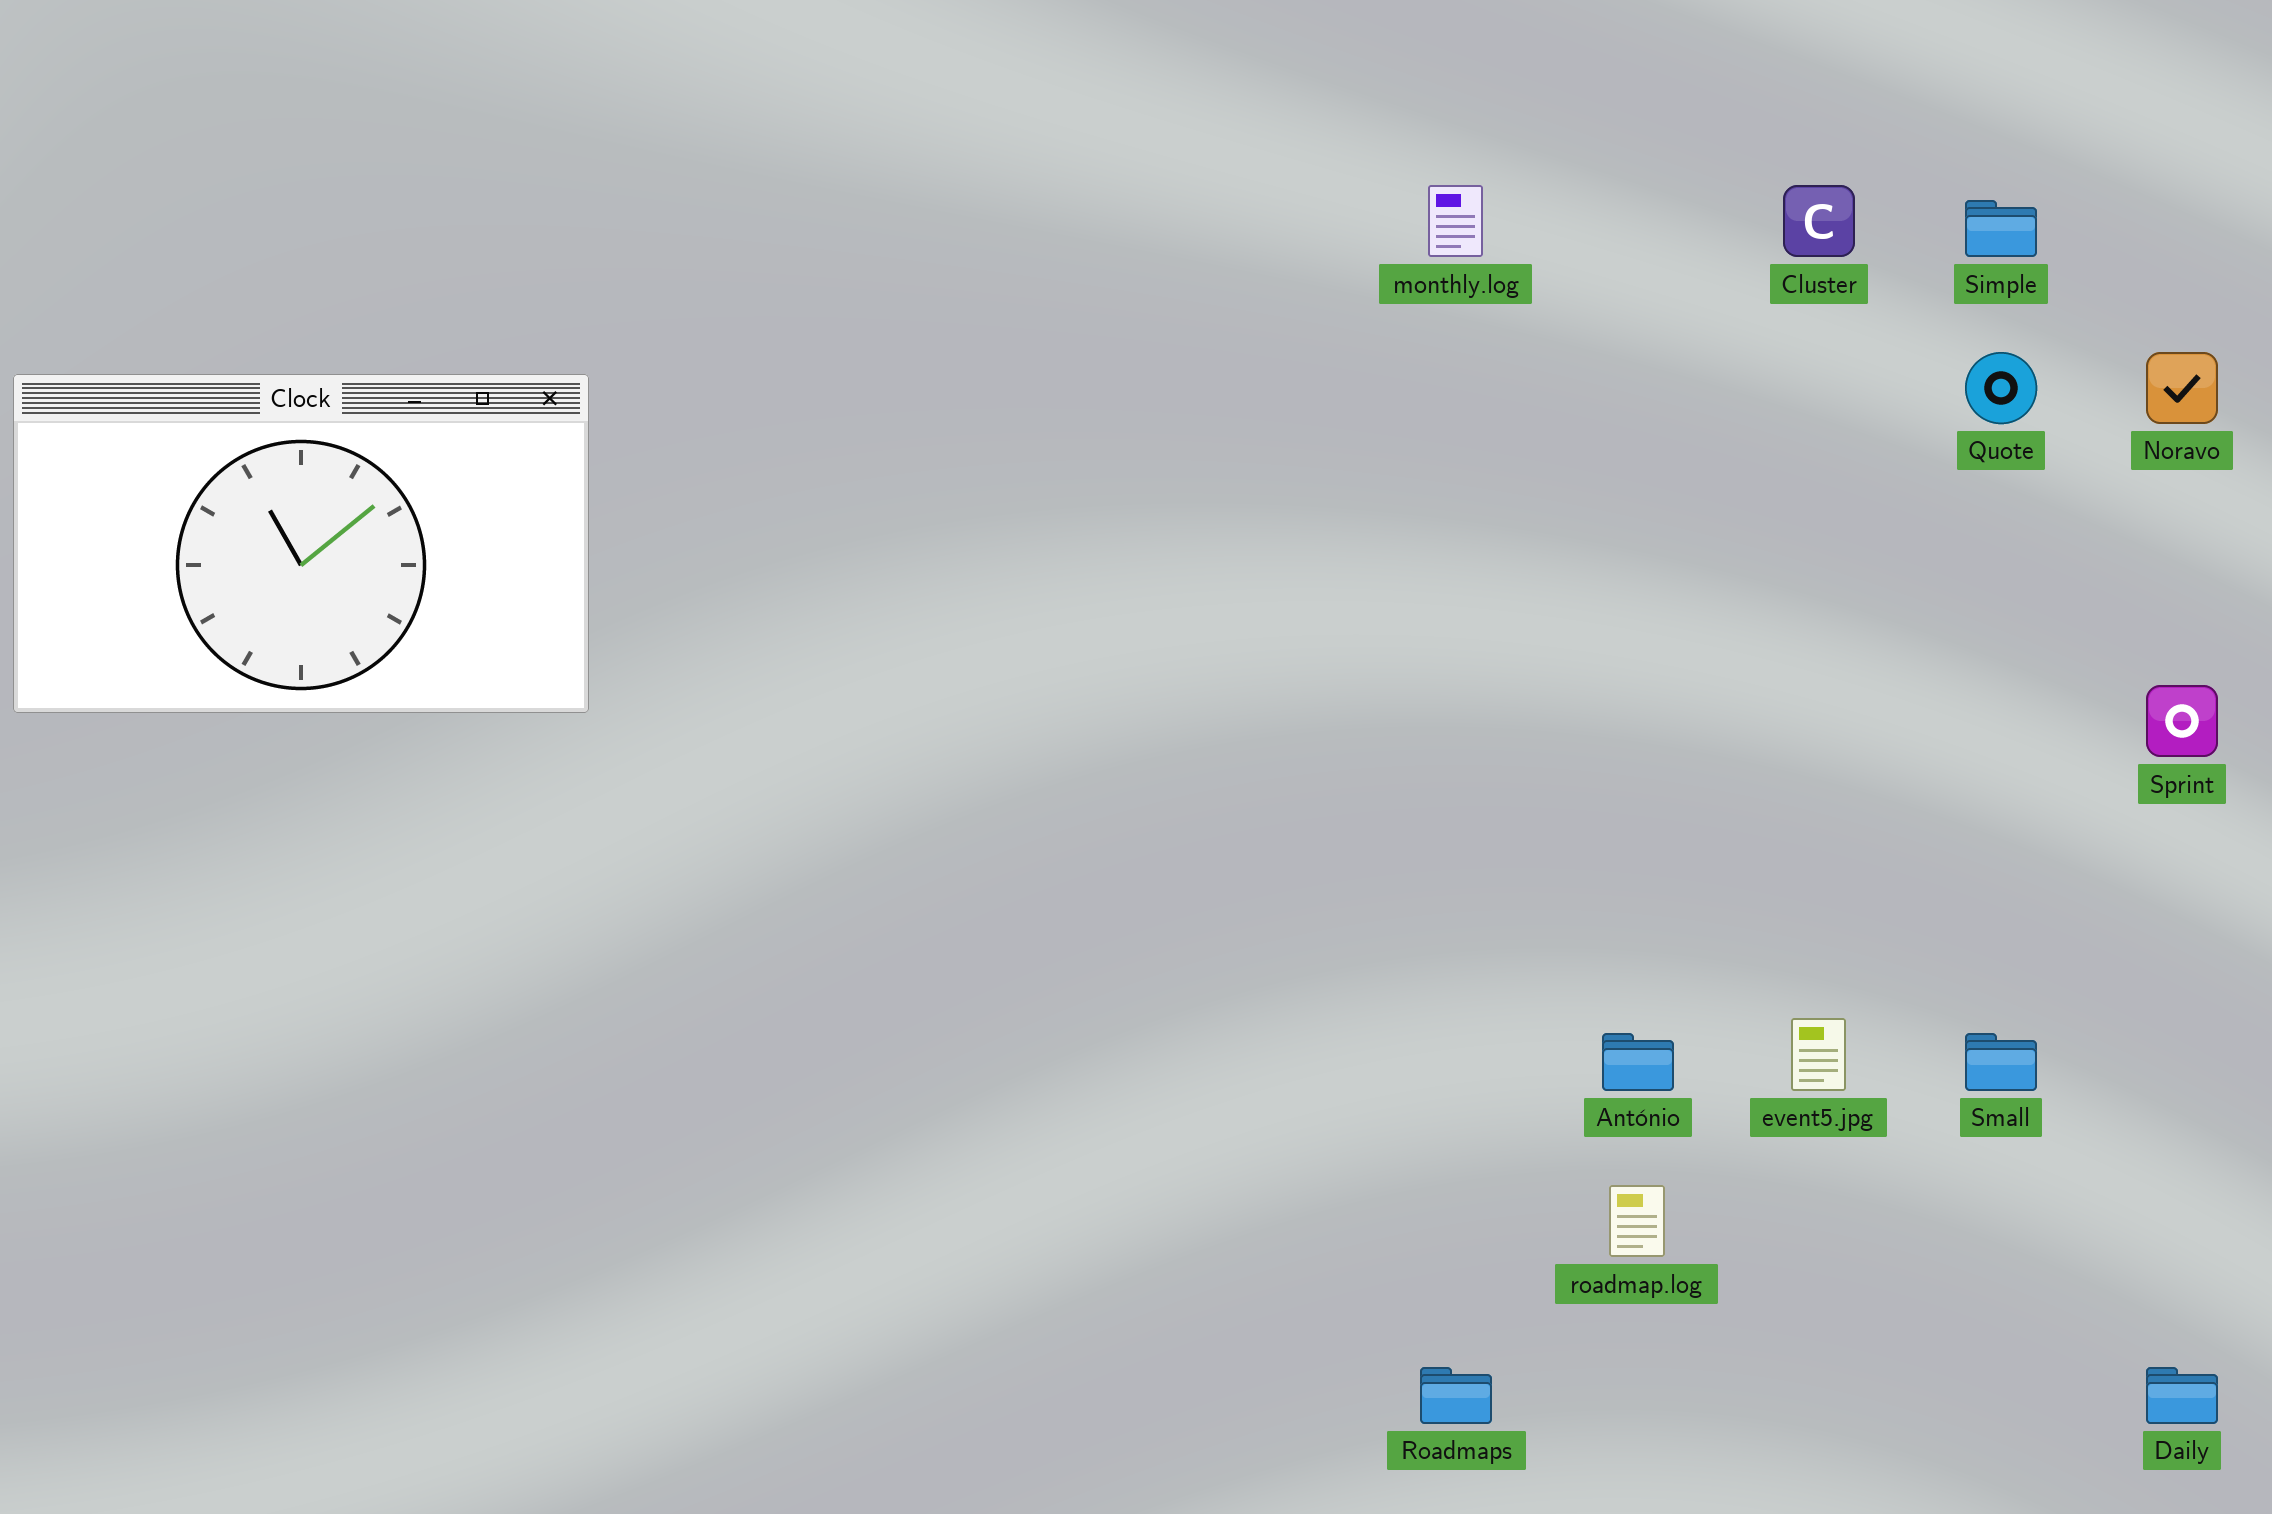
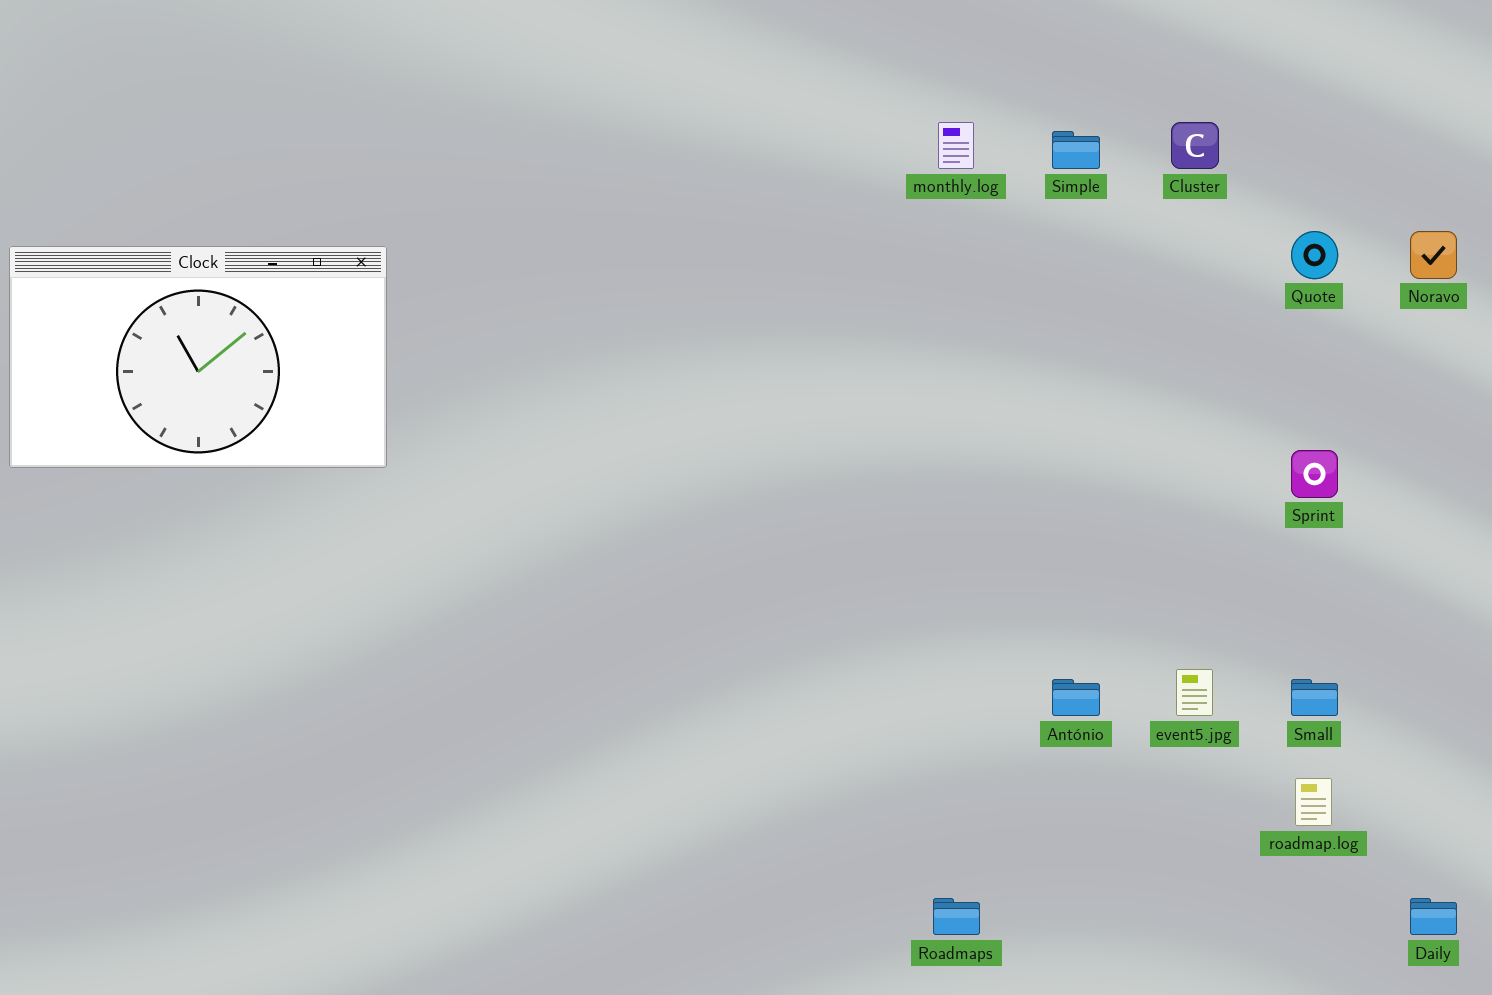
Simple: [1965,200,2037,257] -> [1052,131,1100,169], moved
Sprint: [2146,685,2218,757] -> [1291,450,1338,498], moved
roadmap.log: [1609,1185,1665,1257] -> [1295,778,1332,826], moved

